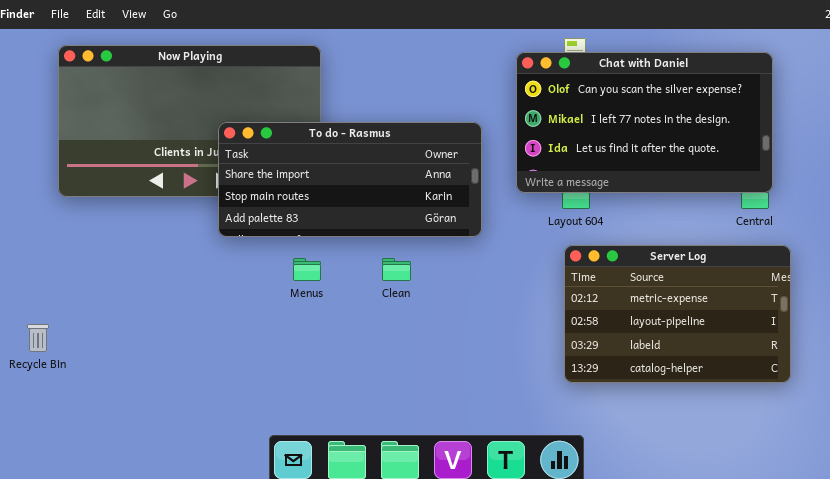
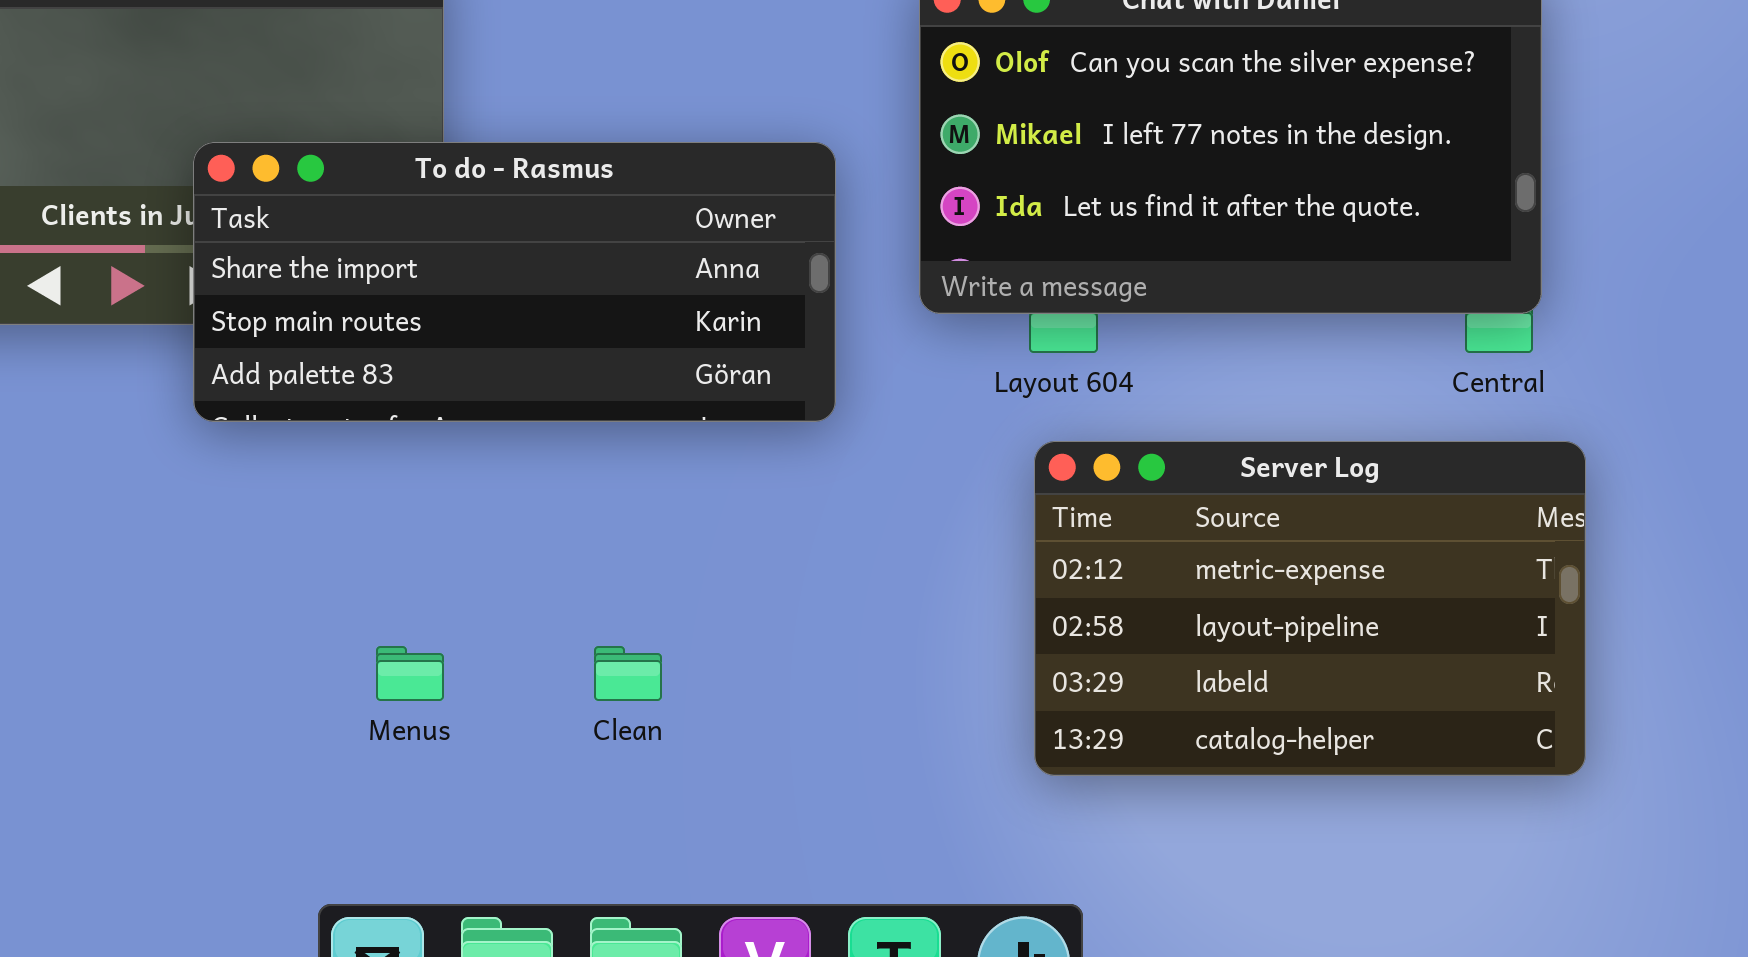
Menus: [293,258,321,281] -> [376,646,444,701], moved
Clean: [382,258,411,281] -> [594,646,662,701], moved

